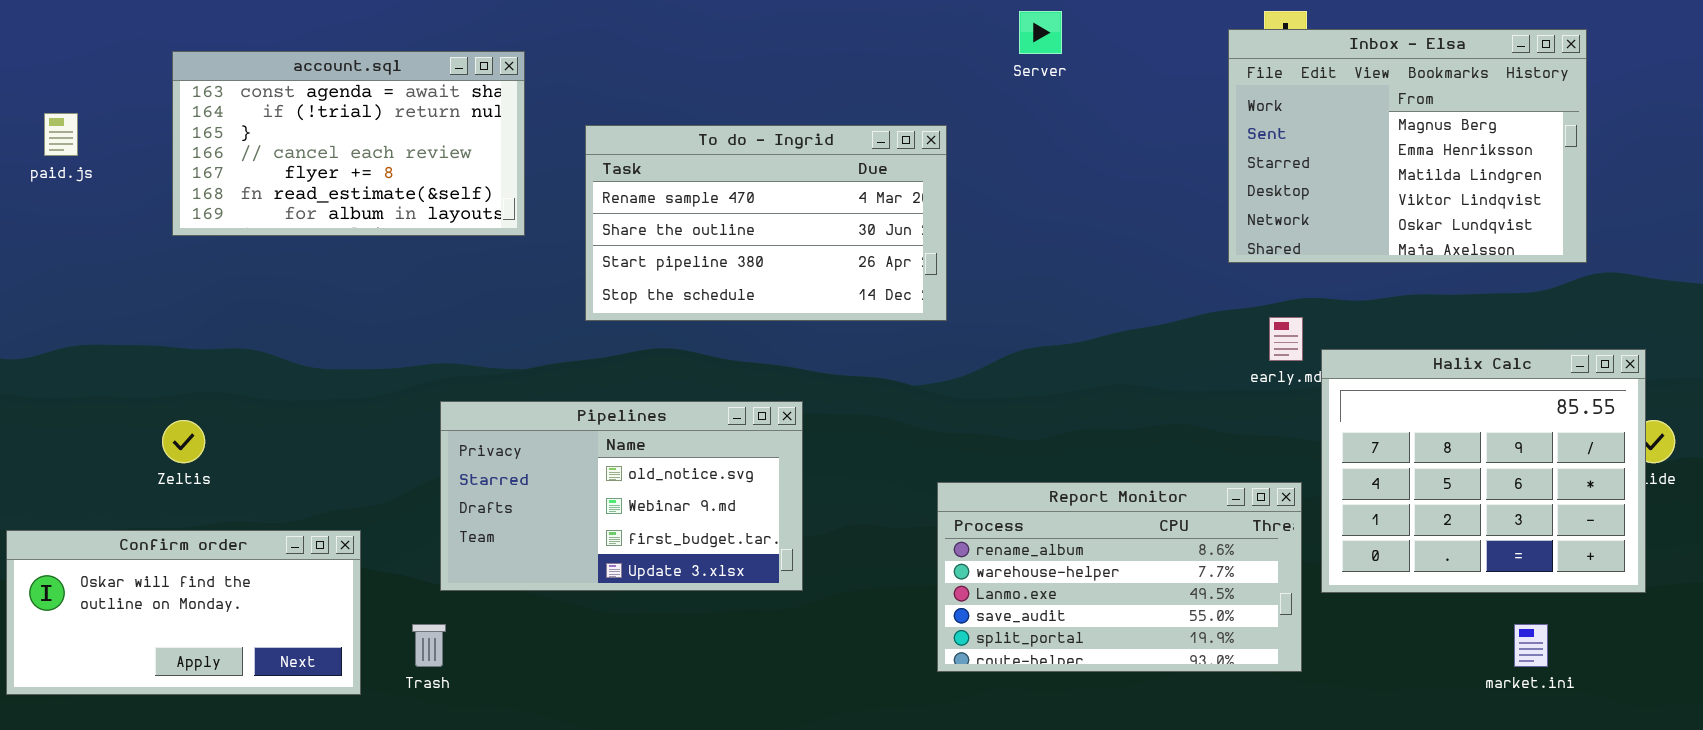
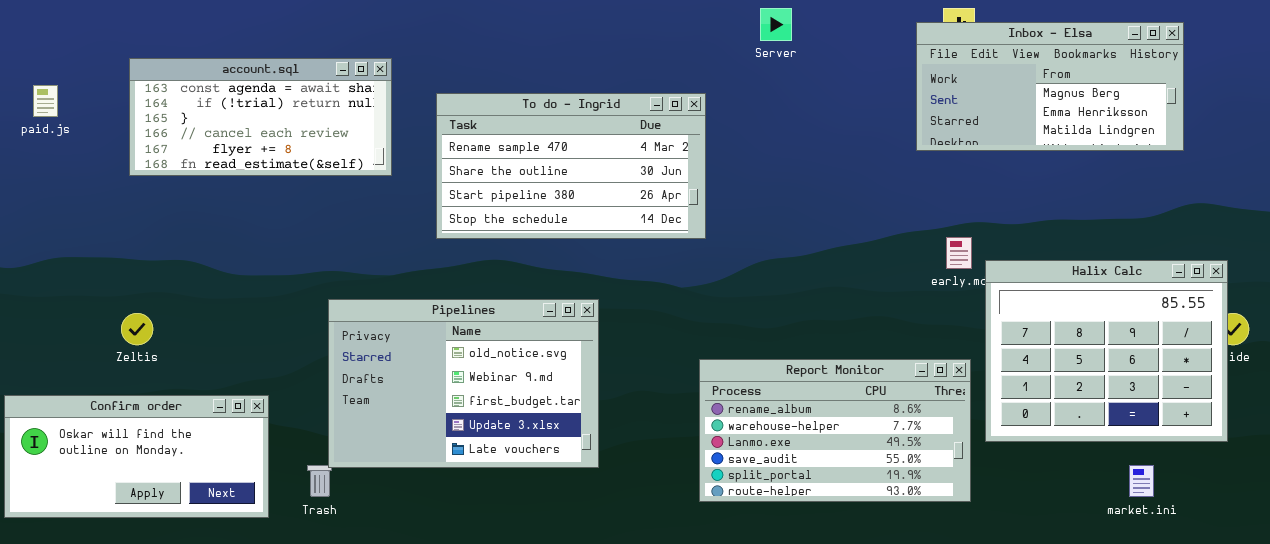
Inbox - Elsa: [1228,29,1587,263] -> [916,22,1184,151], resized
account.sql: [172,51,525,236] -> [129,58,392,176], resized
Pipelines: [440,401,803,591] -> [328,299,599,468], resized

